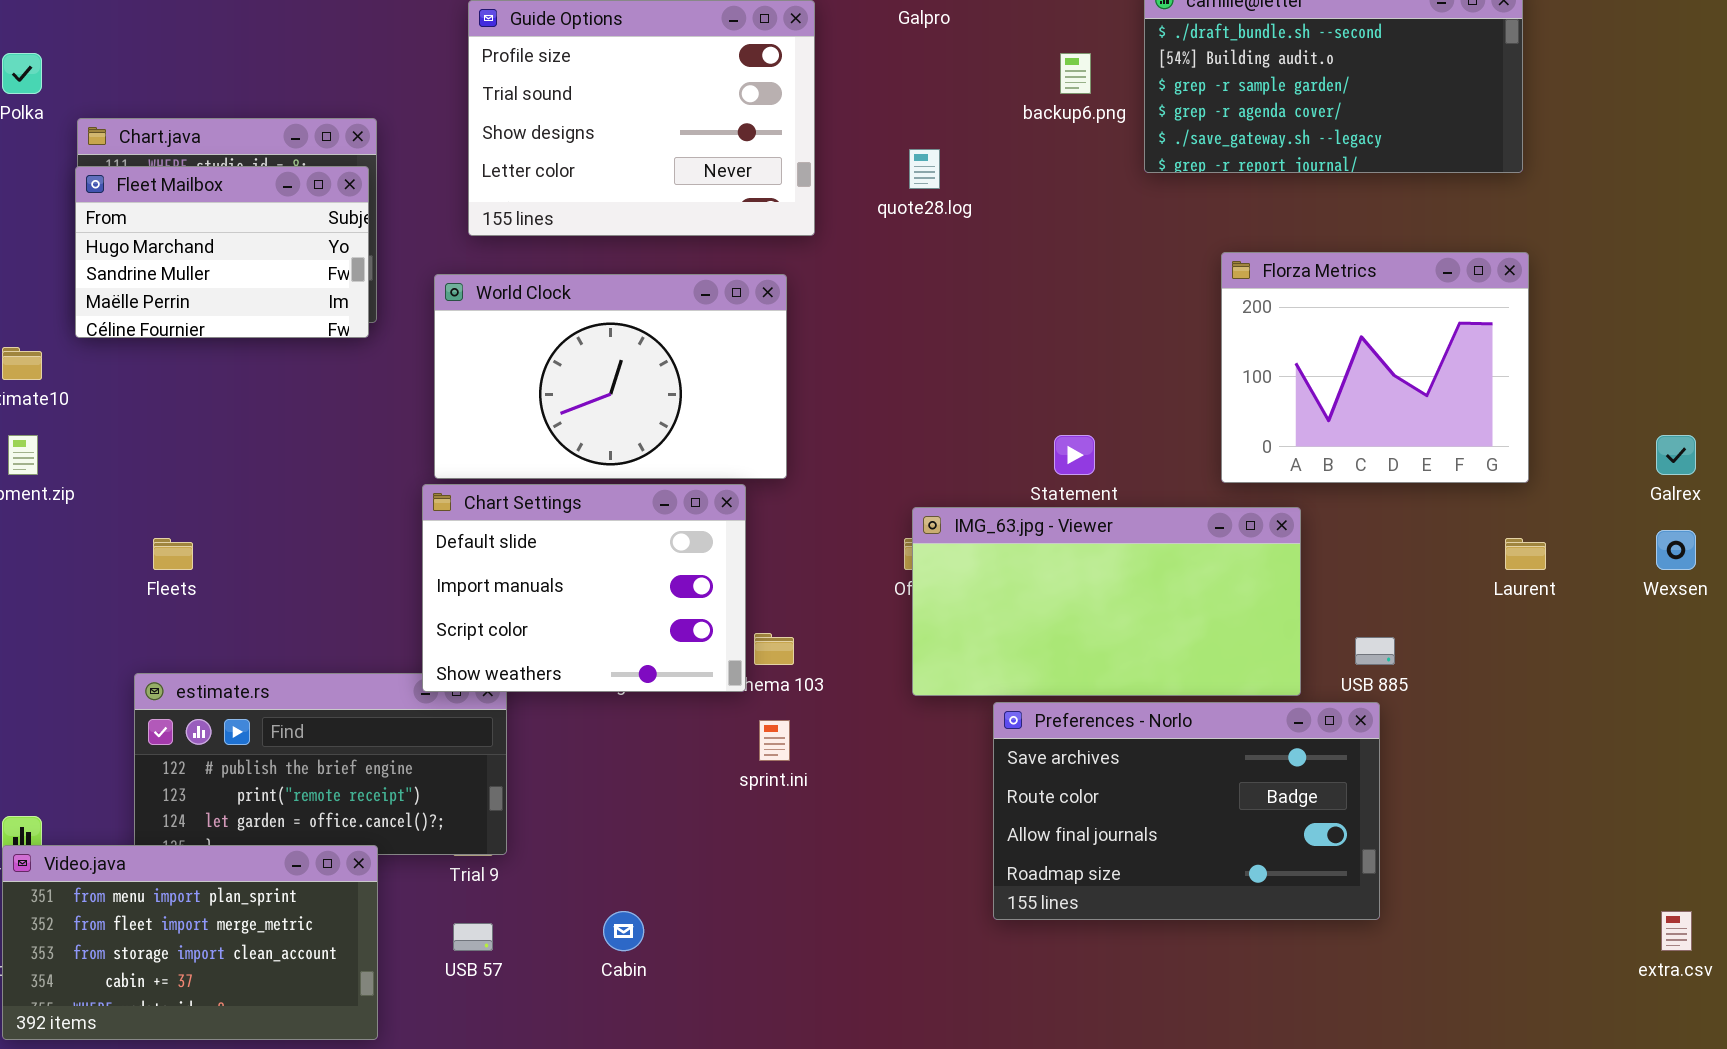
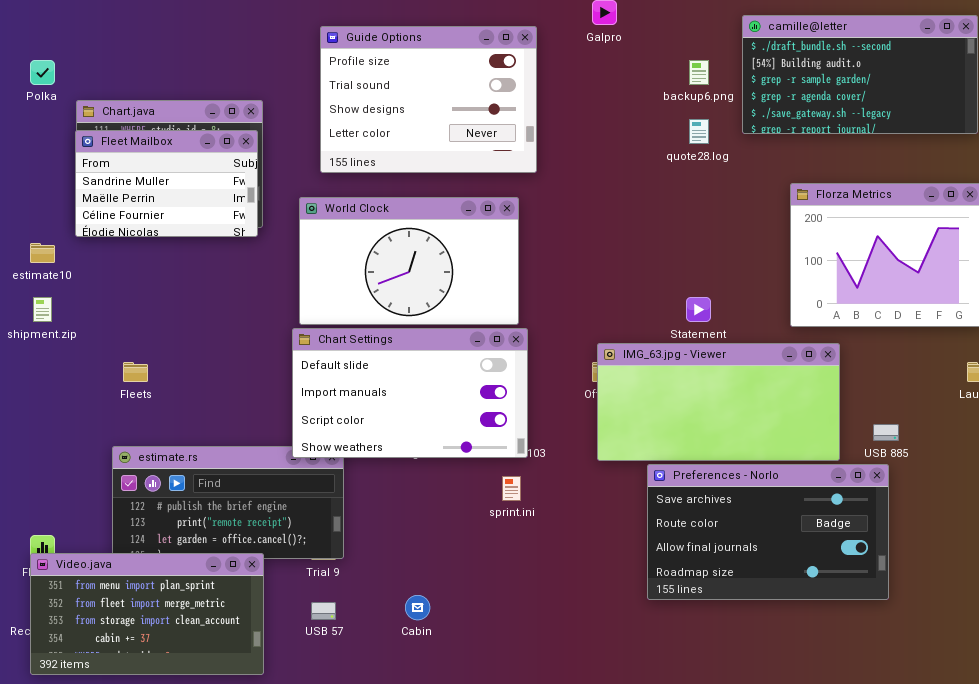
quote28.log: [909,149,940,189] -> [689,119,709,144], moved
Fleet Mailbox: [75,166,369,338] -> [75,130,258,237], scrolled down 1 row
Chart Settings: [422,484,746,692] -> [292,328,528,458], resized

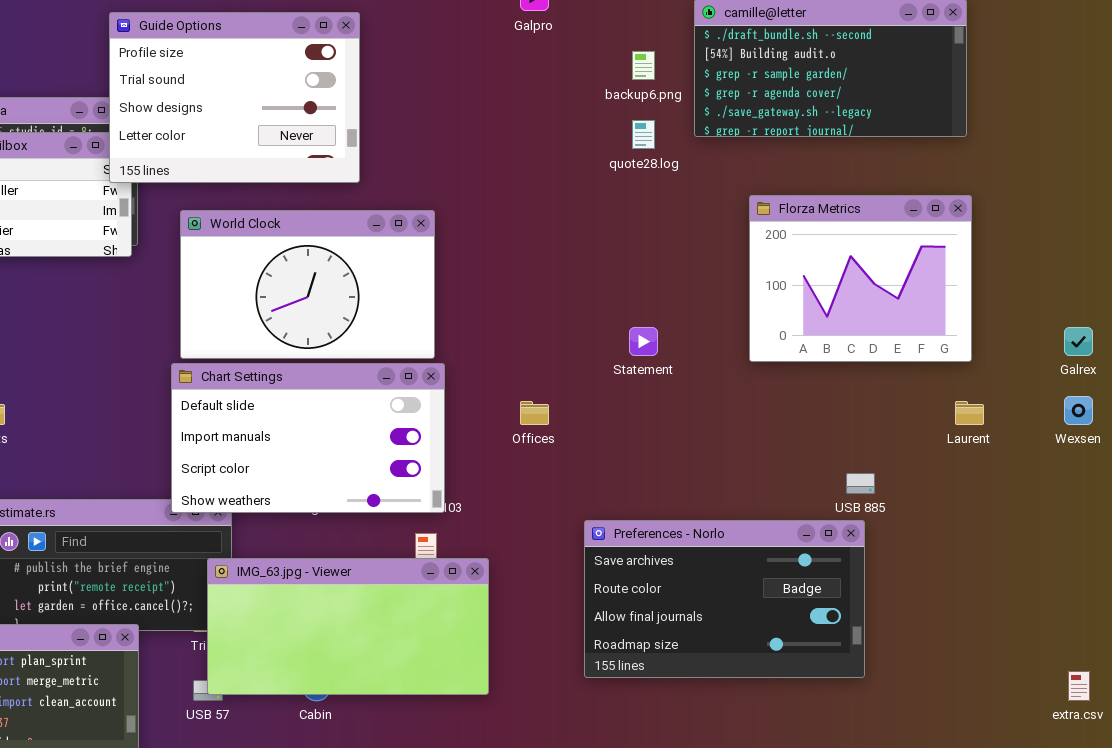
Guide Options: [320,26,537,173] -> [109,12,360,183], moved
IMG_63.jpg - Viewer: [597,343,840,461] -> [207,558,489,695], moved

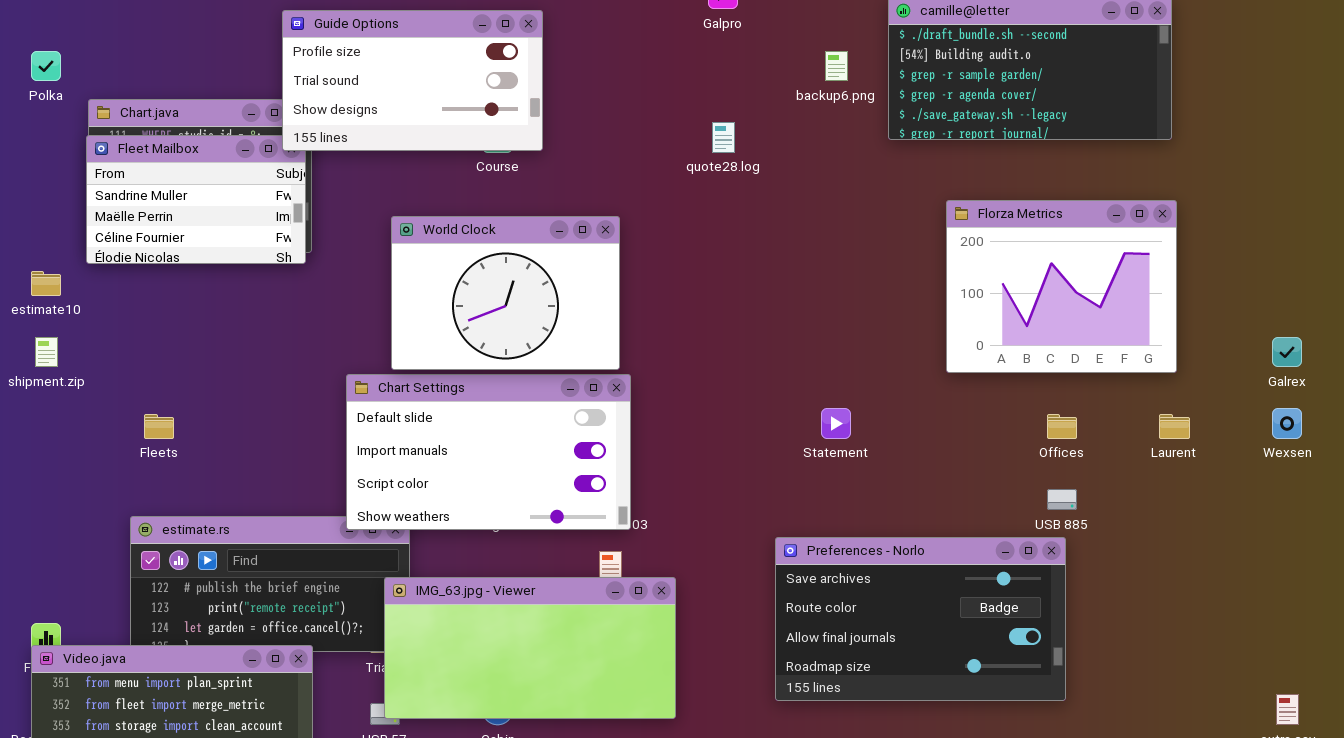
Guide Options: [109,12,360,183] -> [282,10,543,151], resized
quote28.log: [632,120,655,149] -> [712,122,735,153], moved
World Clock: [180,210,435,359] -> [391,216,620,370], resized
Statement: [629,327,658,356] -> [821,408,851,439], moved
Offices: [520,401,549,425] -> [1047,414,1077,439], moved

